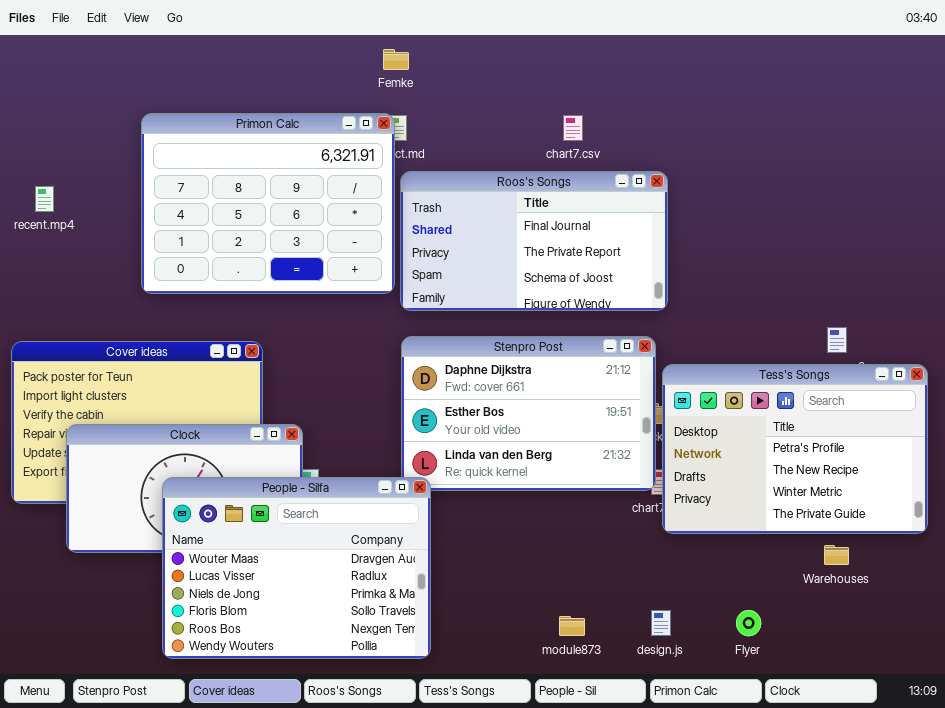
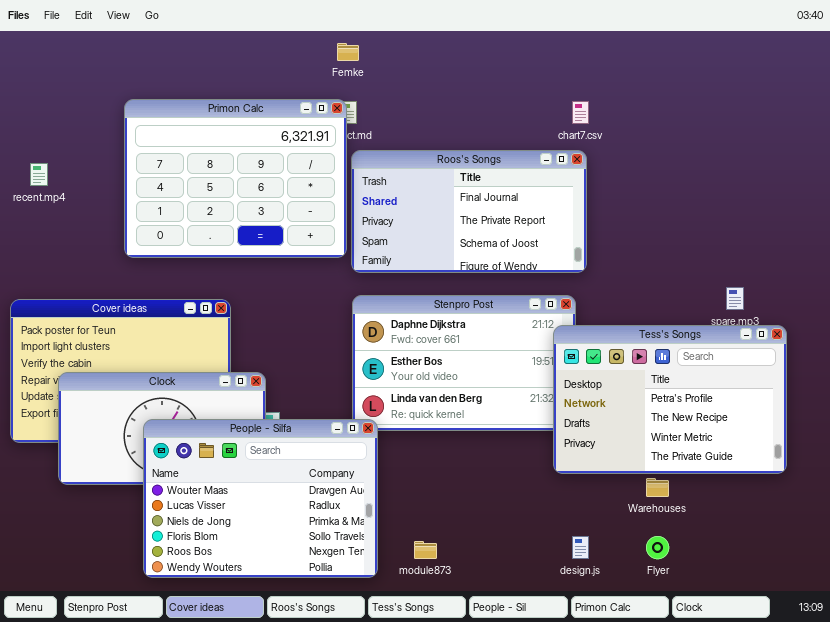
chart7.csv: [563,115,583,141] -> [572,101,589,124], moved
Tess's Songs: [662,364,928,534] -> [553,325,787,474], moved
Warehouses: [824,545,849,565] -> [646,478,669,497], moved
module873: [559,616,585,636] -> [414,541,437,559], moved

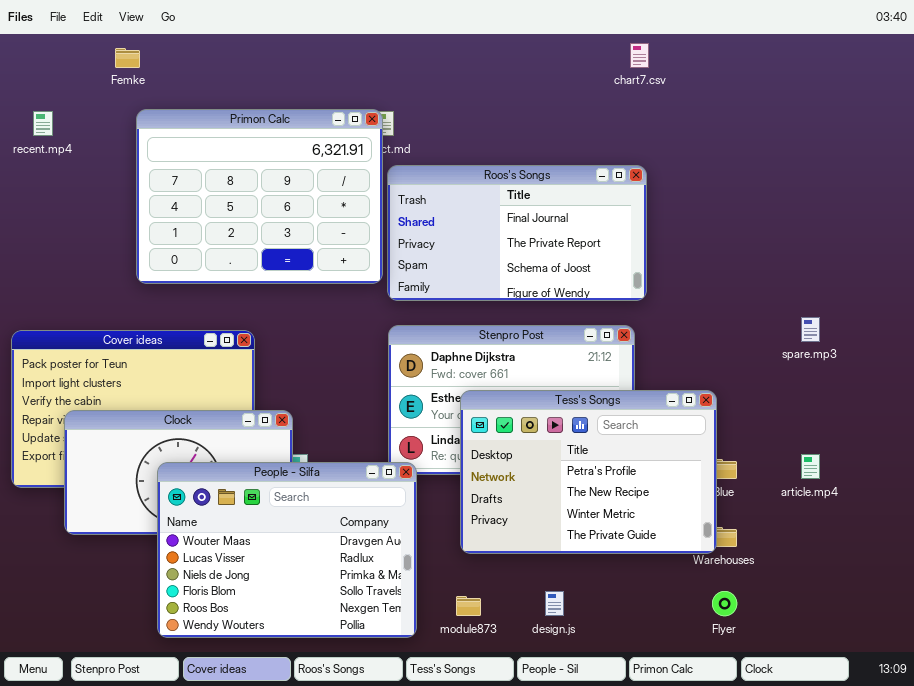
Femke: [337,43,359,61] -> [115,48,140,68], moved
chart7.csv: [572,101,589,124] -> [630,43,649,68], moved
recent.mp4: [30,163,48,186] -> [33,111,53,136], moved
Tess's Songs: [553,325,787,474] -> [460,390,717,554], moved
design.js: [572,536,589,559] -> [545,591,564,616], moved

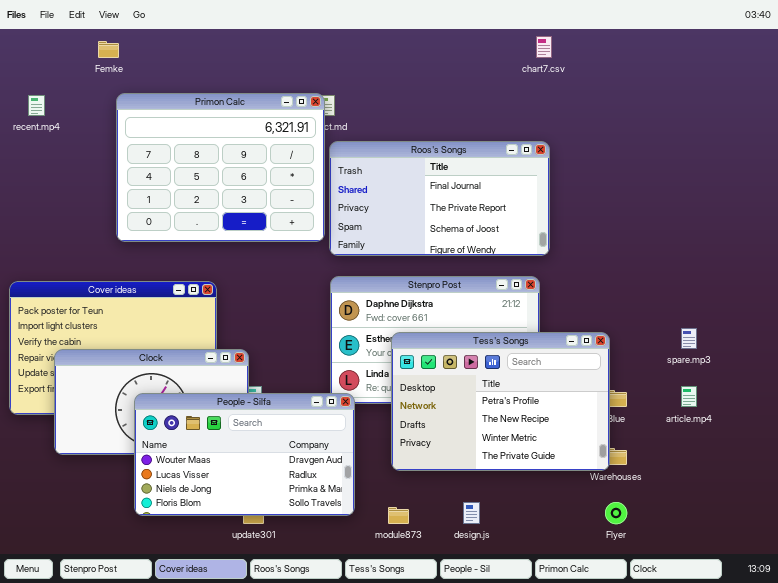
spare.mp3: [801,317,820,342] -> [681,328,697,349], moved
People - Silfa: [157,462,417,638] -> [134,393,355,516], resized

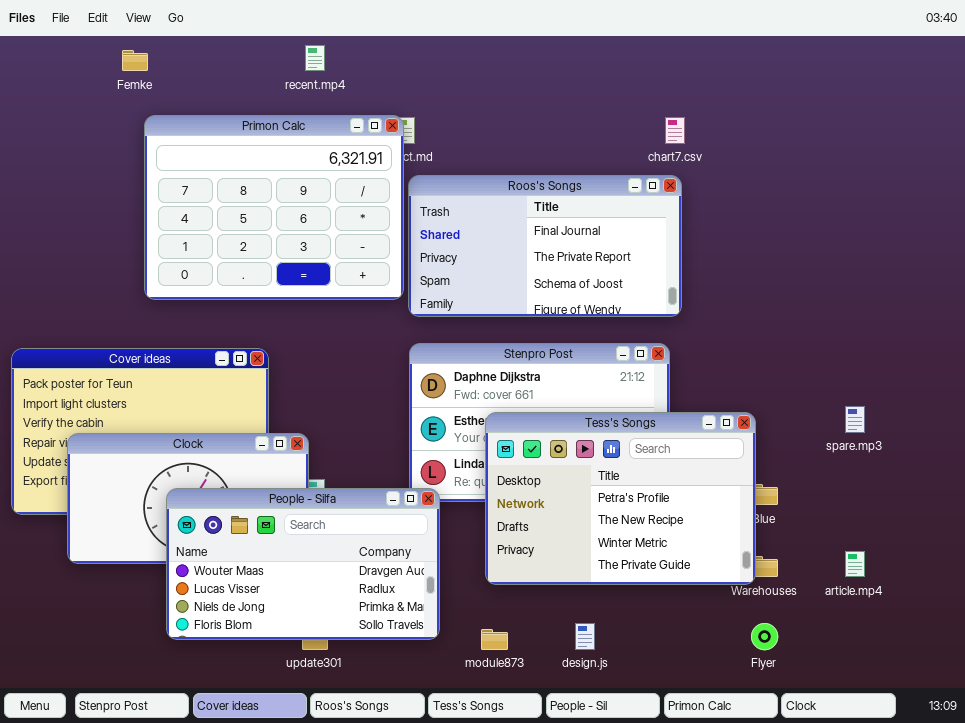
chart7.csv: [536,36,552,58] -> [665,117,685,144], moved
recent.mp4: [28,95,45,116] -> [305,45,325,71], moved
article.mp4: [681,386,697,407] -> [845,551,865,577], moved

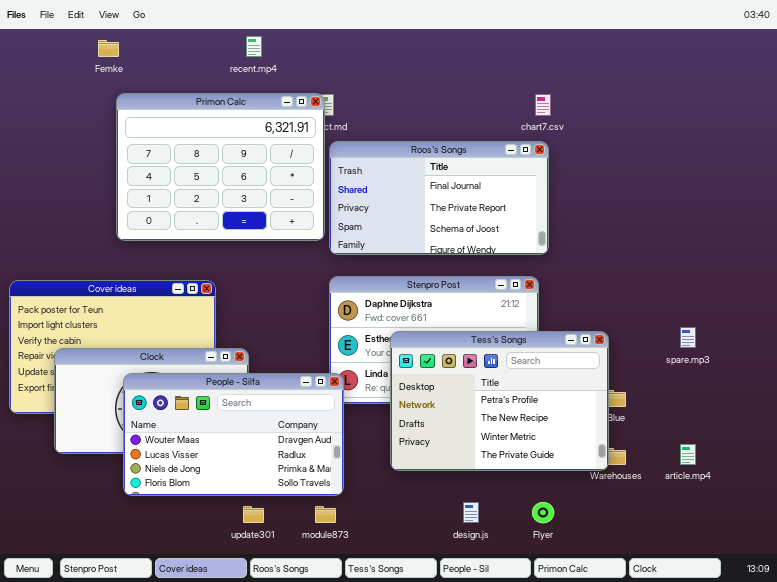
People - Silfa: [166,488,440,640] -> [123,373,344,496], moved
Flyer: [751,623,778,650] -> [532,502,554,523], moved
module873: [481,629,508,650] -> [315,506,336,523], moved

